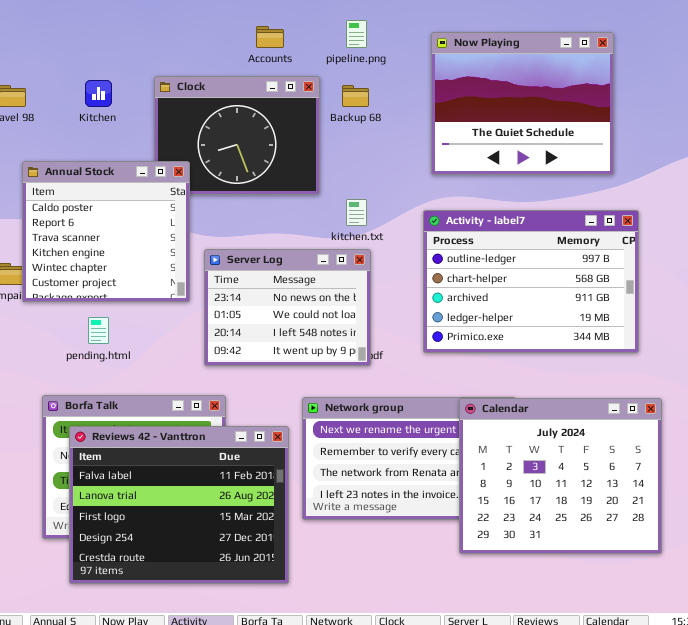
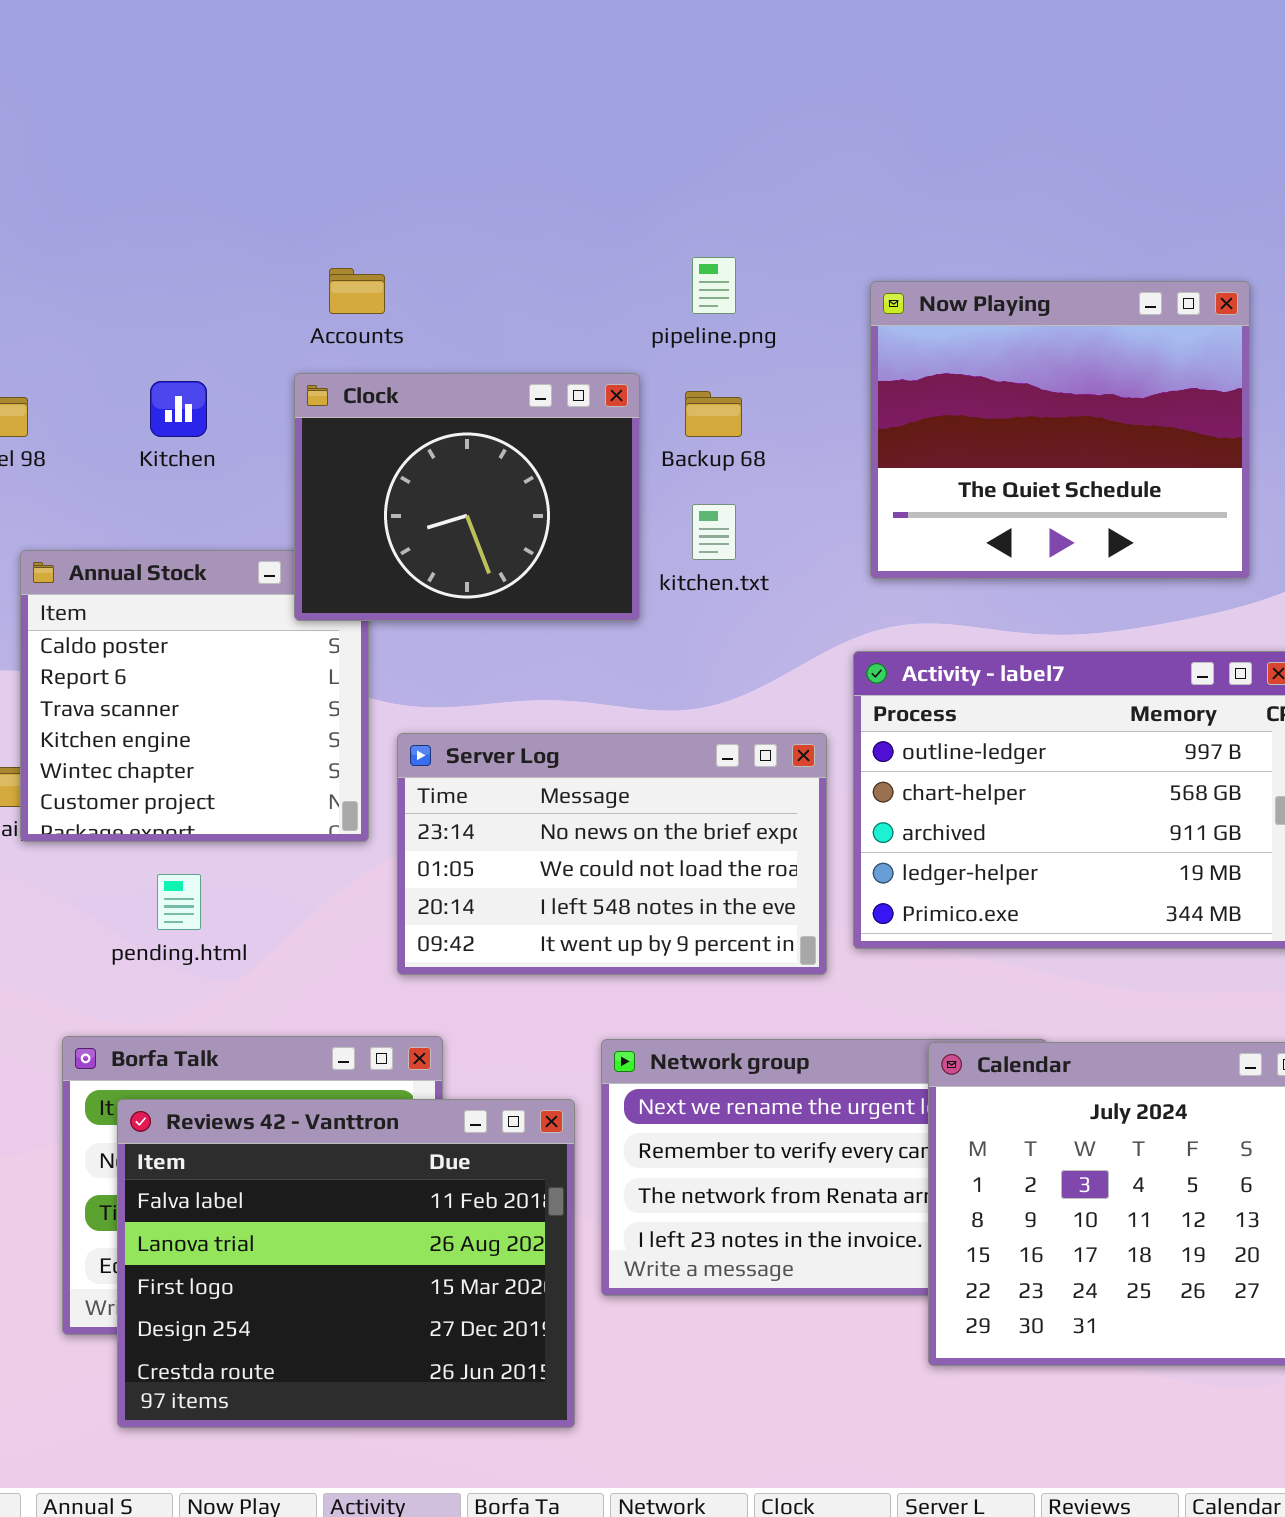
Accounts: [256,26,284,48] -> [329,268,385,314], moved
Clock: [154,76,320,195] -> [294,373,640,621], raised
kitchen.txt: [346,199,367,226] -> [692,504,736,560], moved
Server Log: [204,249,371,366] -> [397,733,827,975], resized

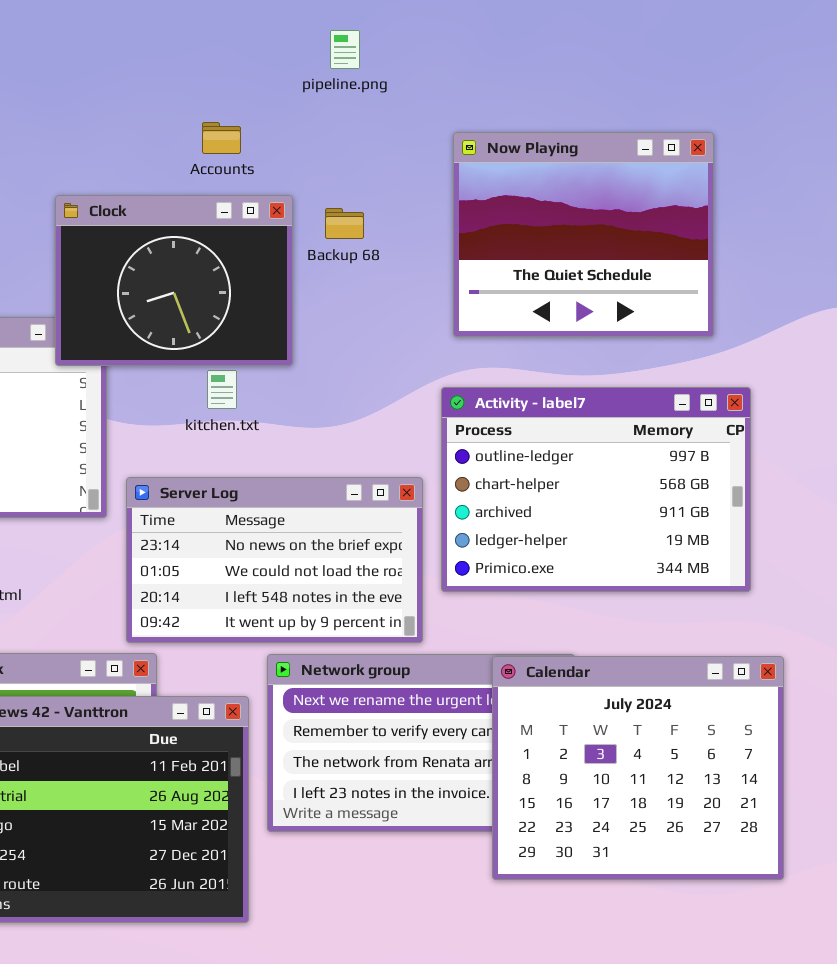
pipeline.png: [692,257,736,314] -> [330,30,360,69], moved
Accounts: [329,268,385,314] -> [202,122,241,154], moved
kitchen.txt: [692,504,736,560] -> [207,370,237,409], moved
Server Log: [397,733,827,975] -> [126,477,423,643], moved

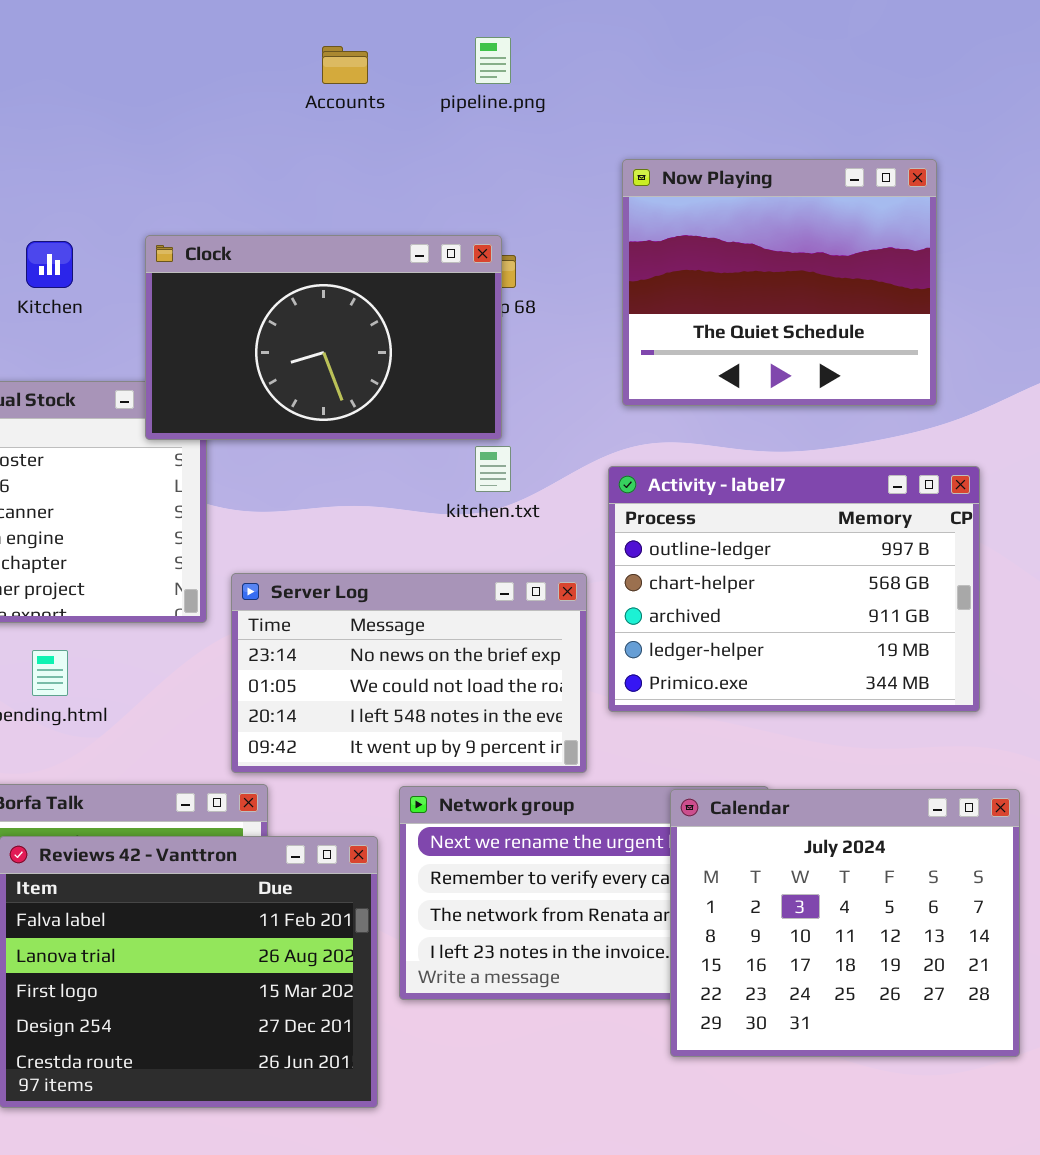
Accounts: [202,122,241,154] -> [322,46,368,84], moved
Clock: [55,195,293,366] -> [145,235,502,440], resized
kitchen.txt: [207,370,237,409] -> [475,446,511,492], moved

